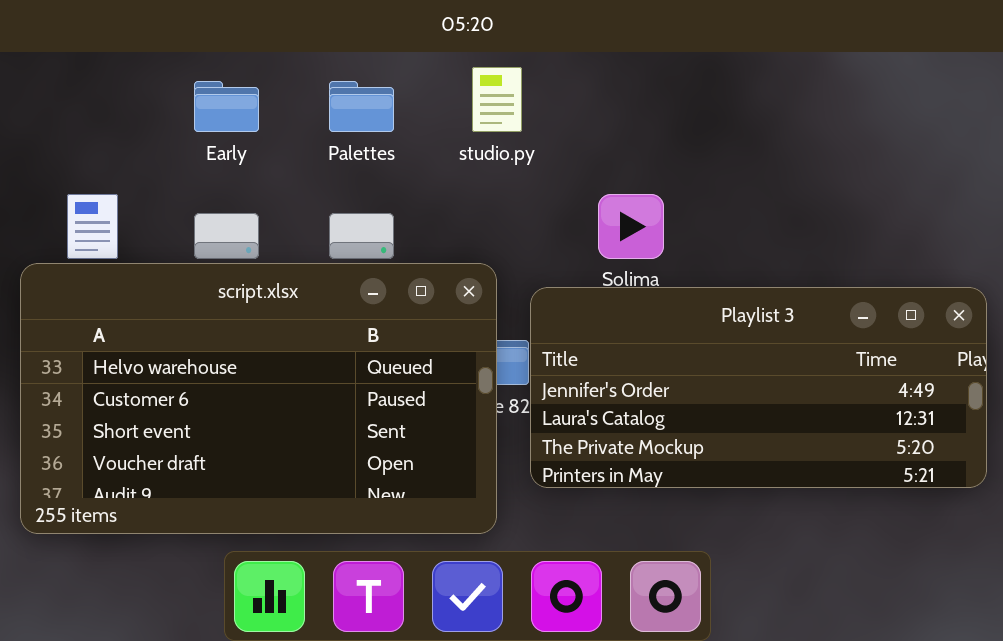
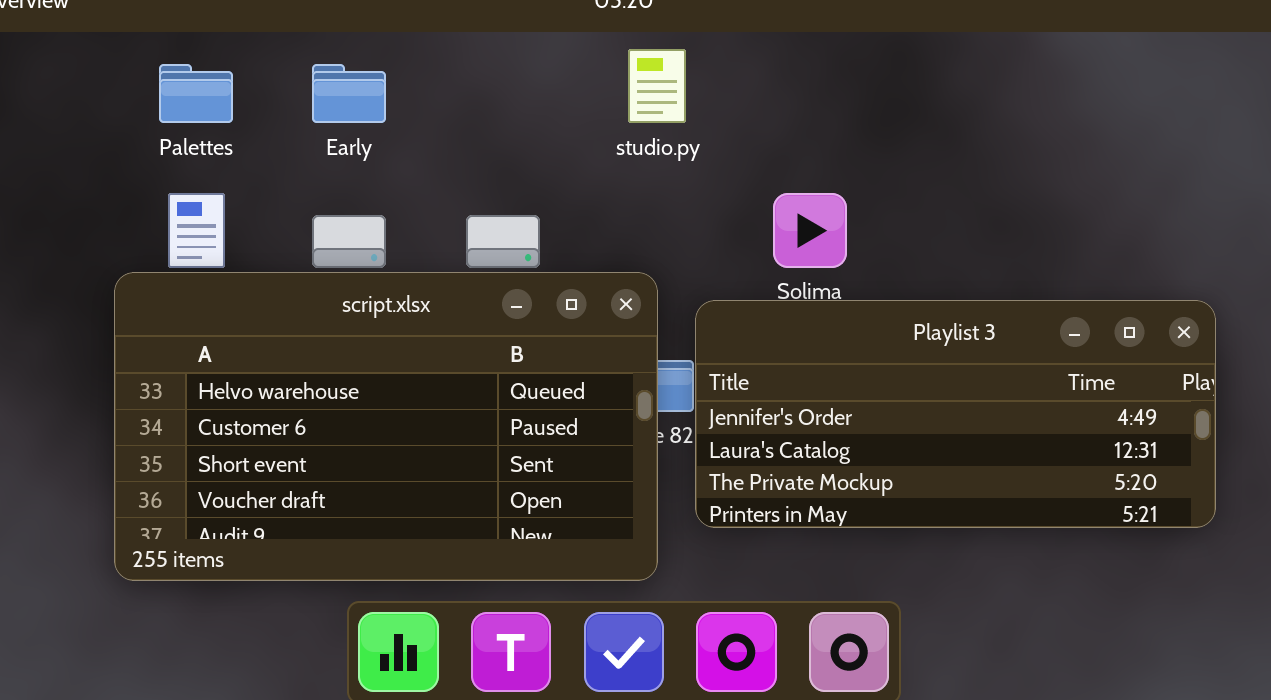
Palettes: [329,81,394,132] -> [159,64,233,123], moved

